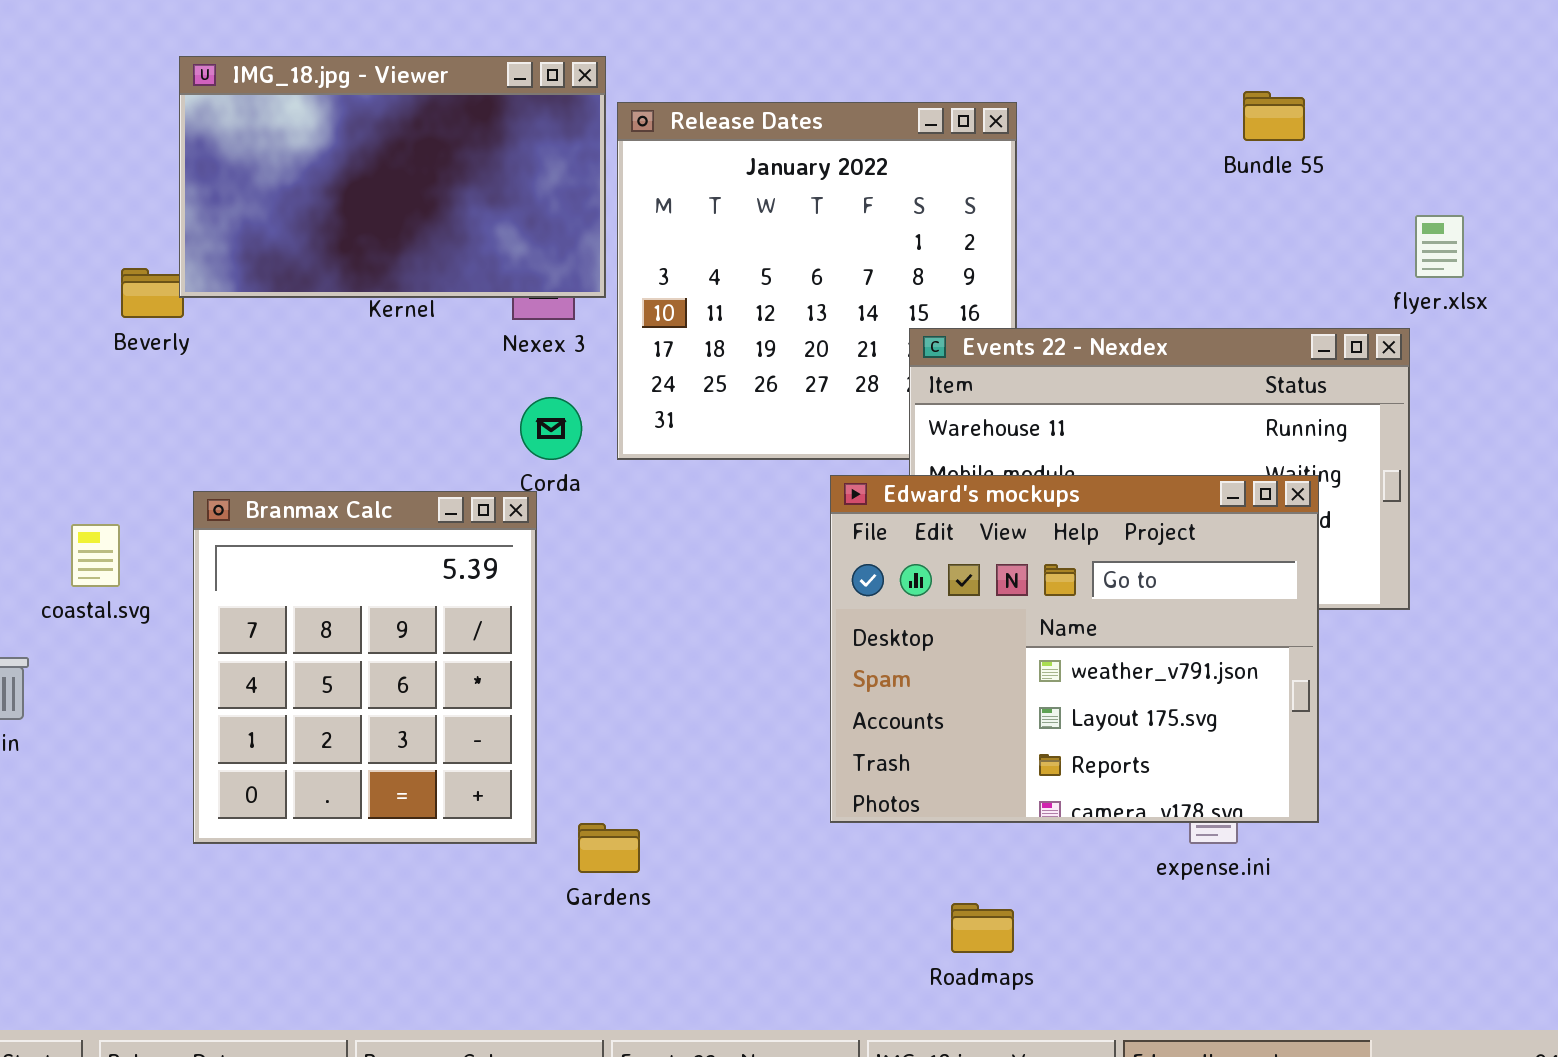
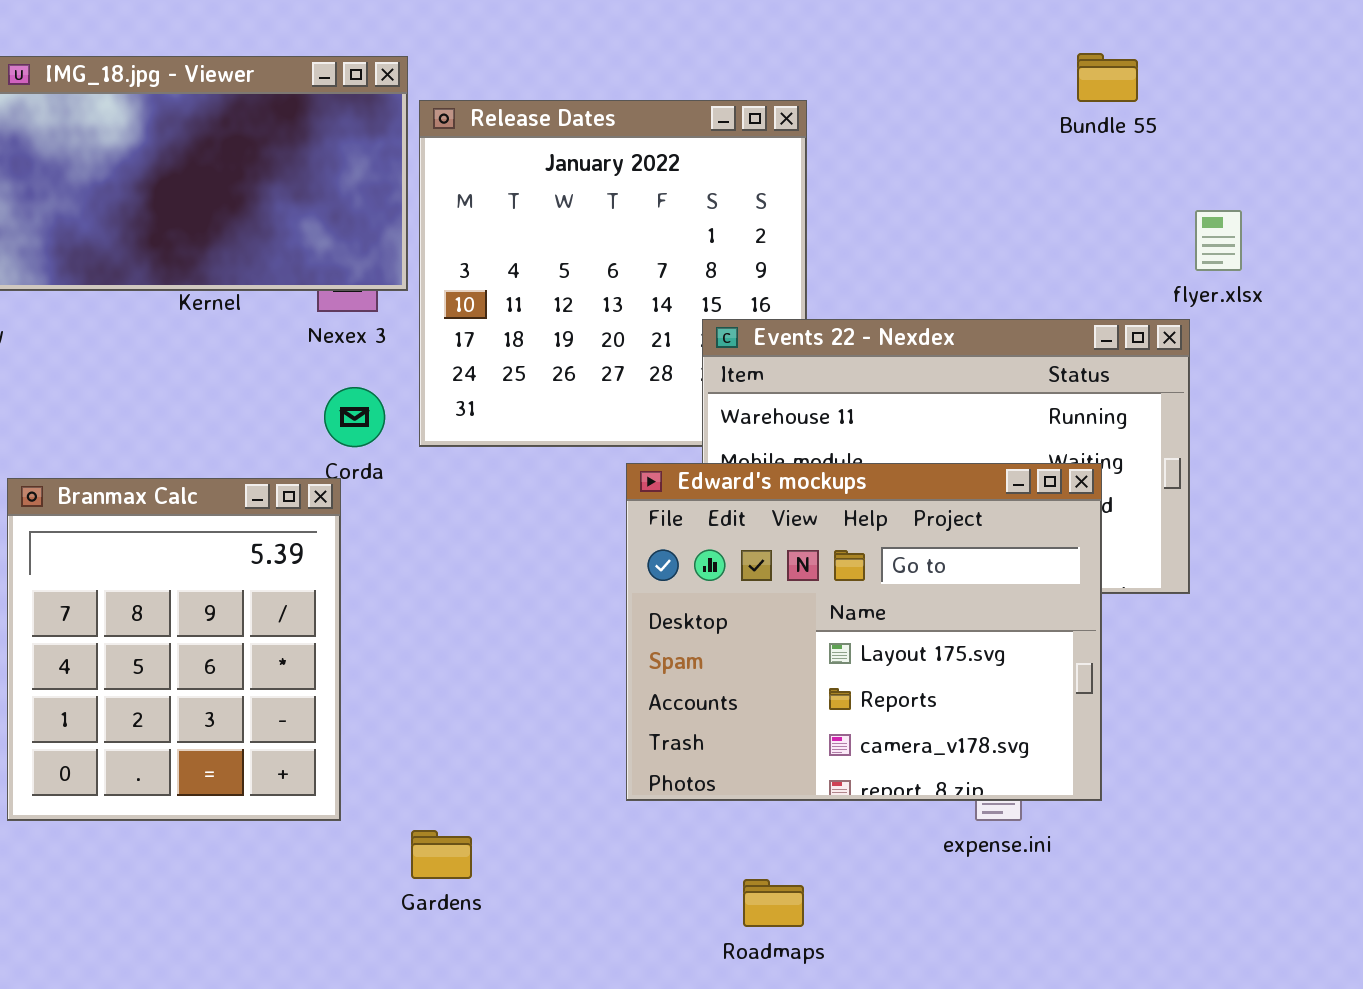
Bundle 55: [1243,91,1305,141] -> [1077,53,1138,102], moved
Edward's mockups: [830,475,1319,823] -> [626,463,1102,801], scrolled down 1 row
Gardens: [578,823,640,873] -> [411,830,472,879], moved

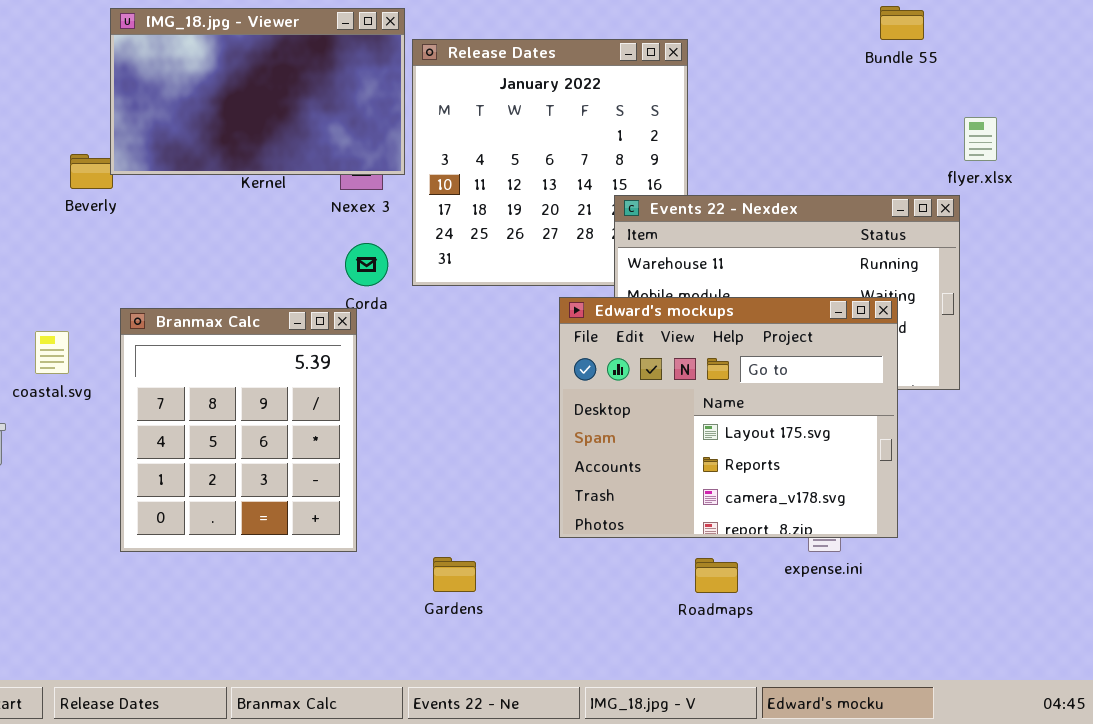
Gardens: [411,830,472,879] -> [433,557,476,592], moved
Roadmaps: [743,879,804,927] -> [695,558,738,593], moved

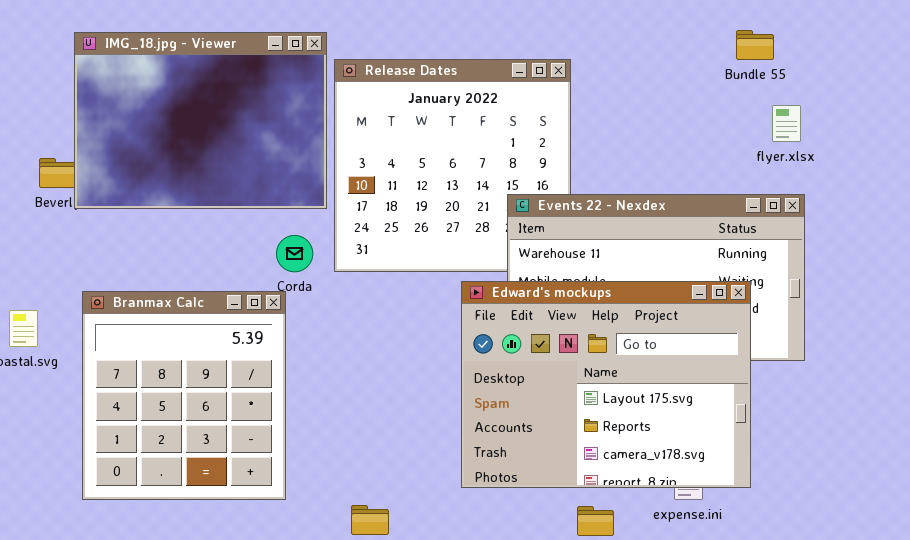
IMG_18.jpg - Viewer: [110,8,405,175] -> [74,32,327,209], resized
flyer.xlsx: [964,117,997,161] -> [772,105,801,142], moved

